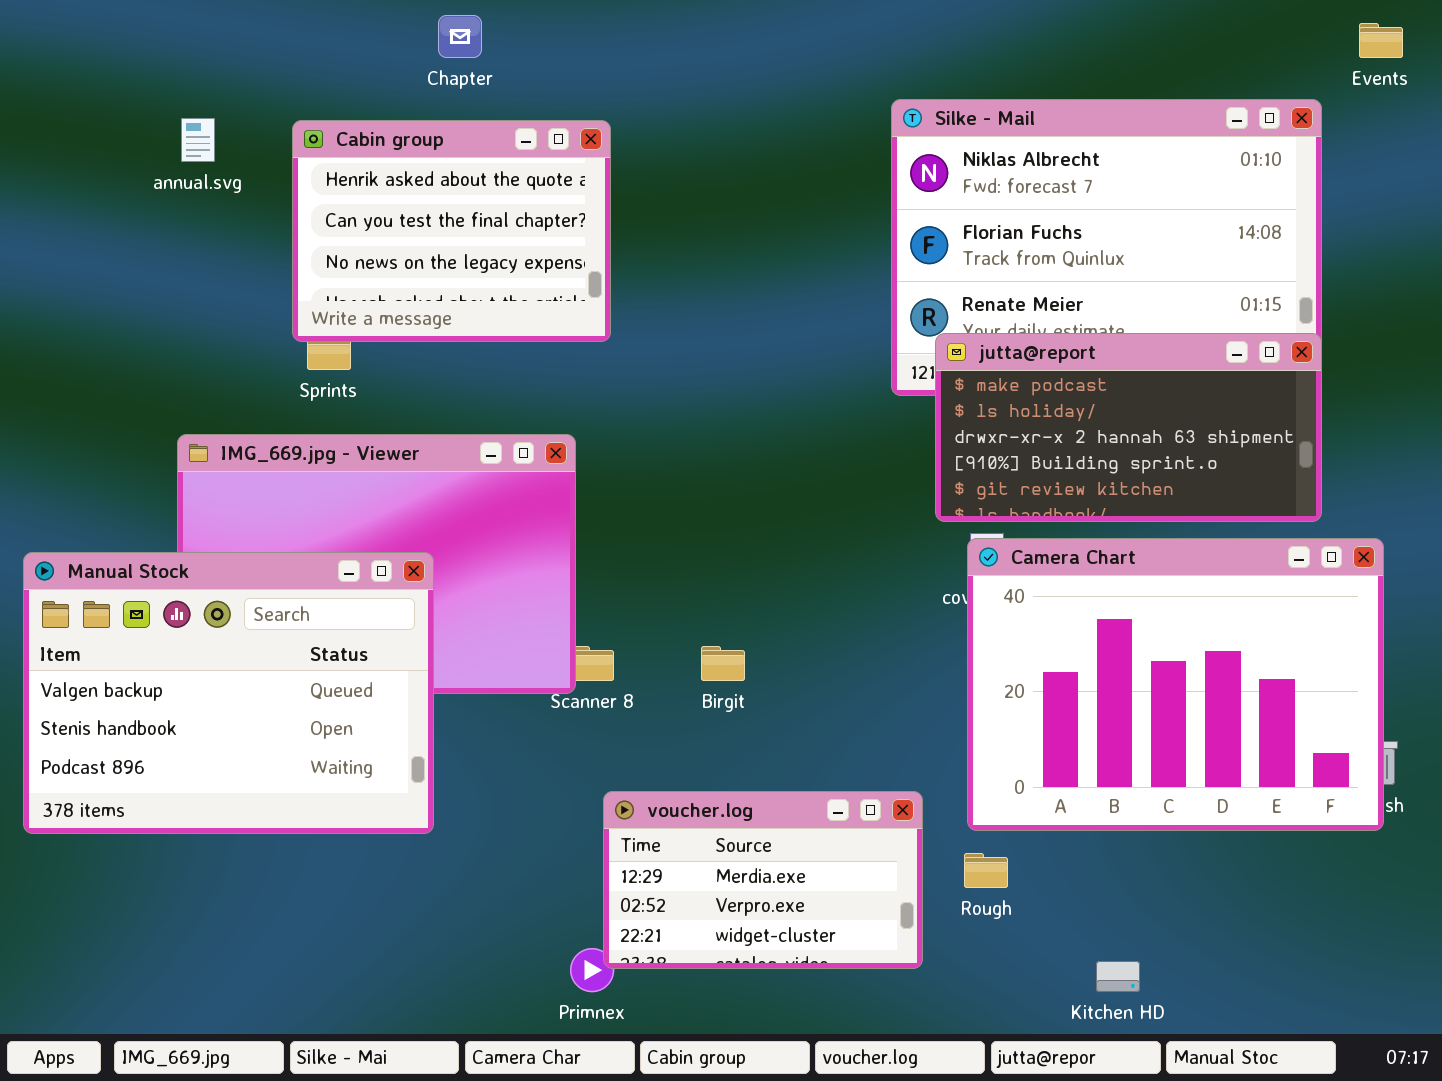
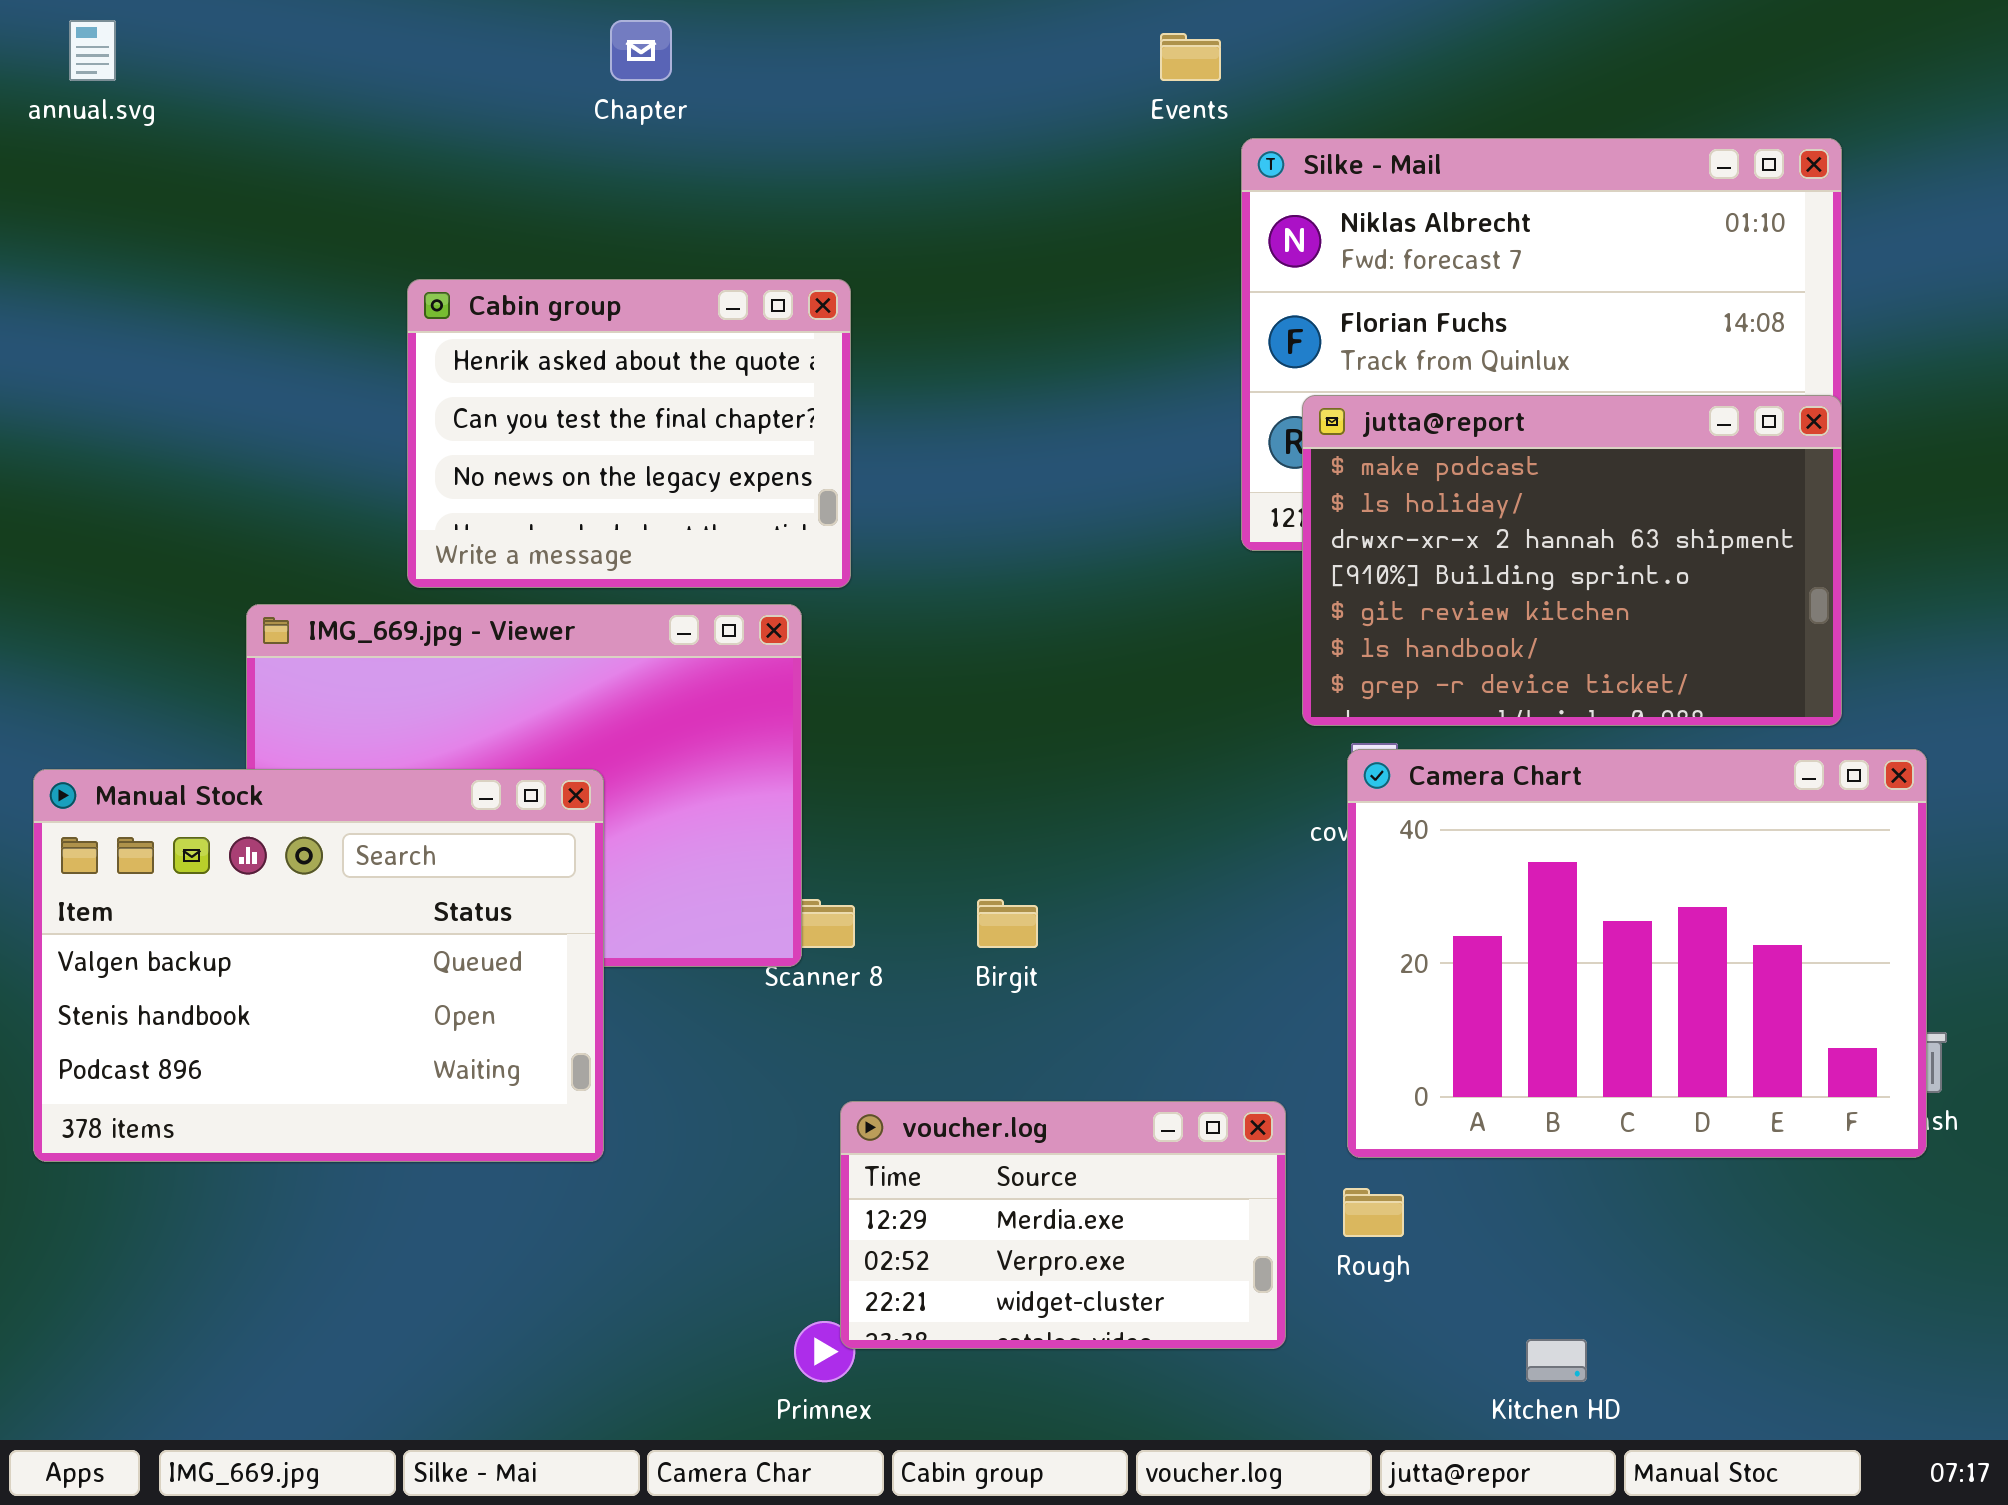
Events: [1359,23,1403,58] -> [1160,33,1221,81], moved
annual.svg: [181,118,215,162] -> [69,20,116,81], moved
Cabin group: [292,120,611,342] -> [407,279,851,588], moved
jutta@report: [935,333,1322,522] -> [1302,395,1842,726], resized

